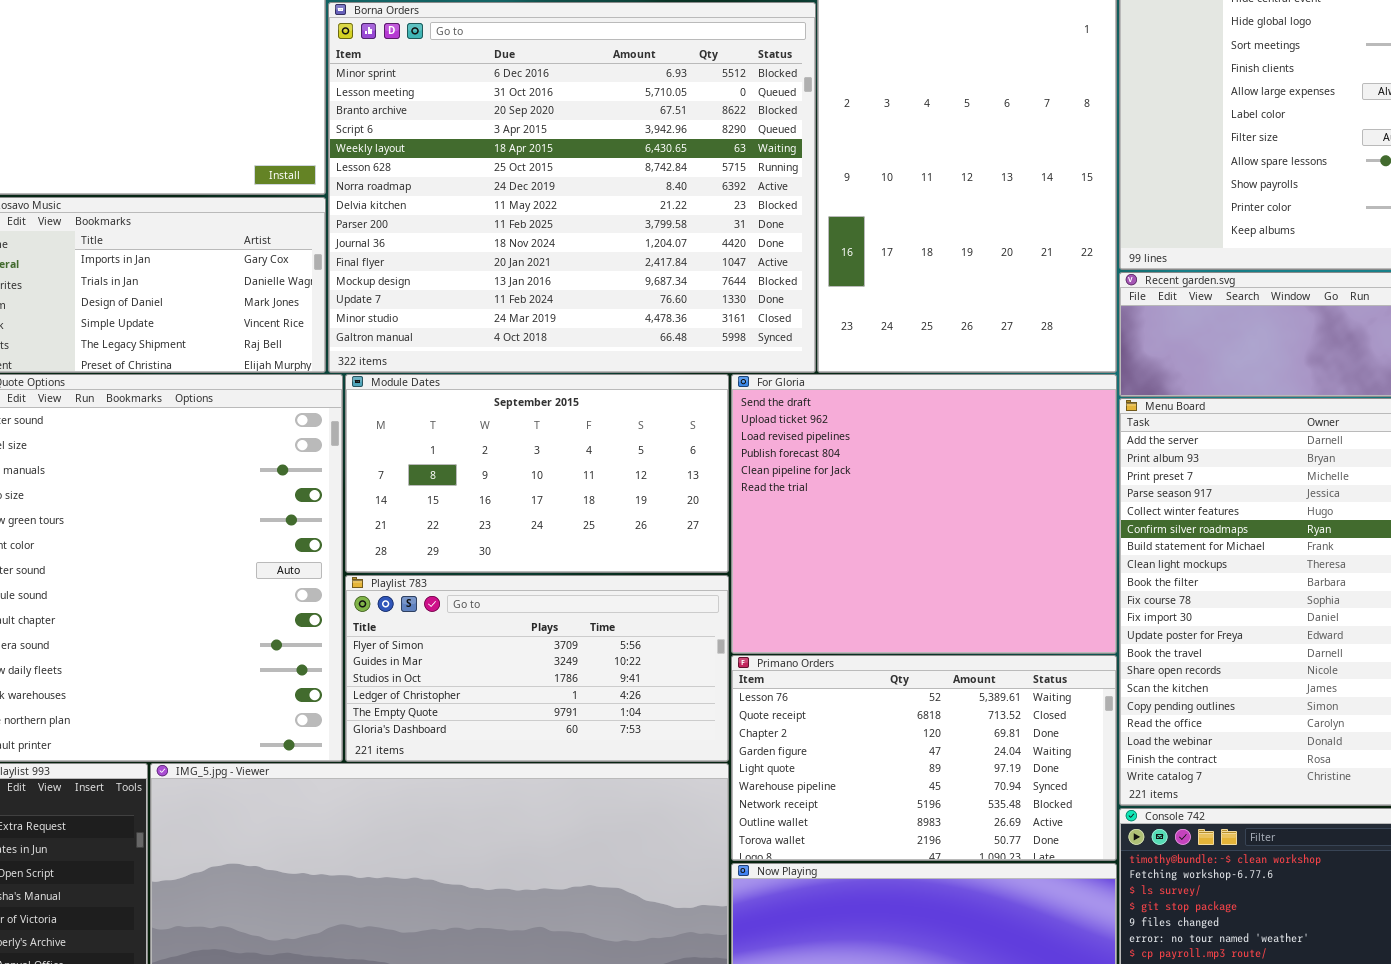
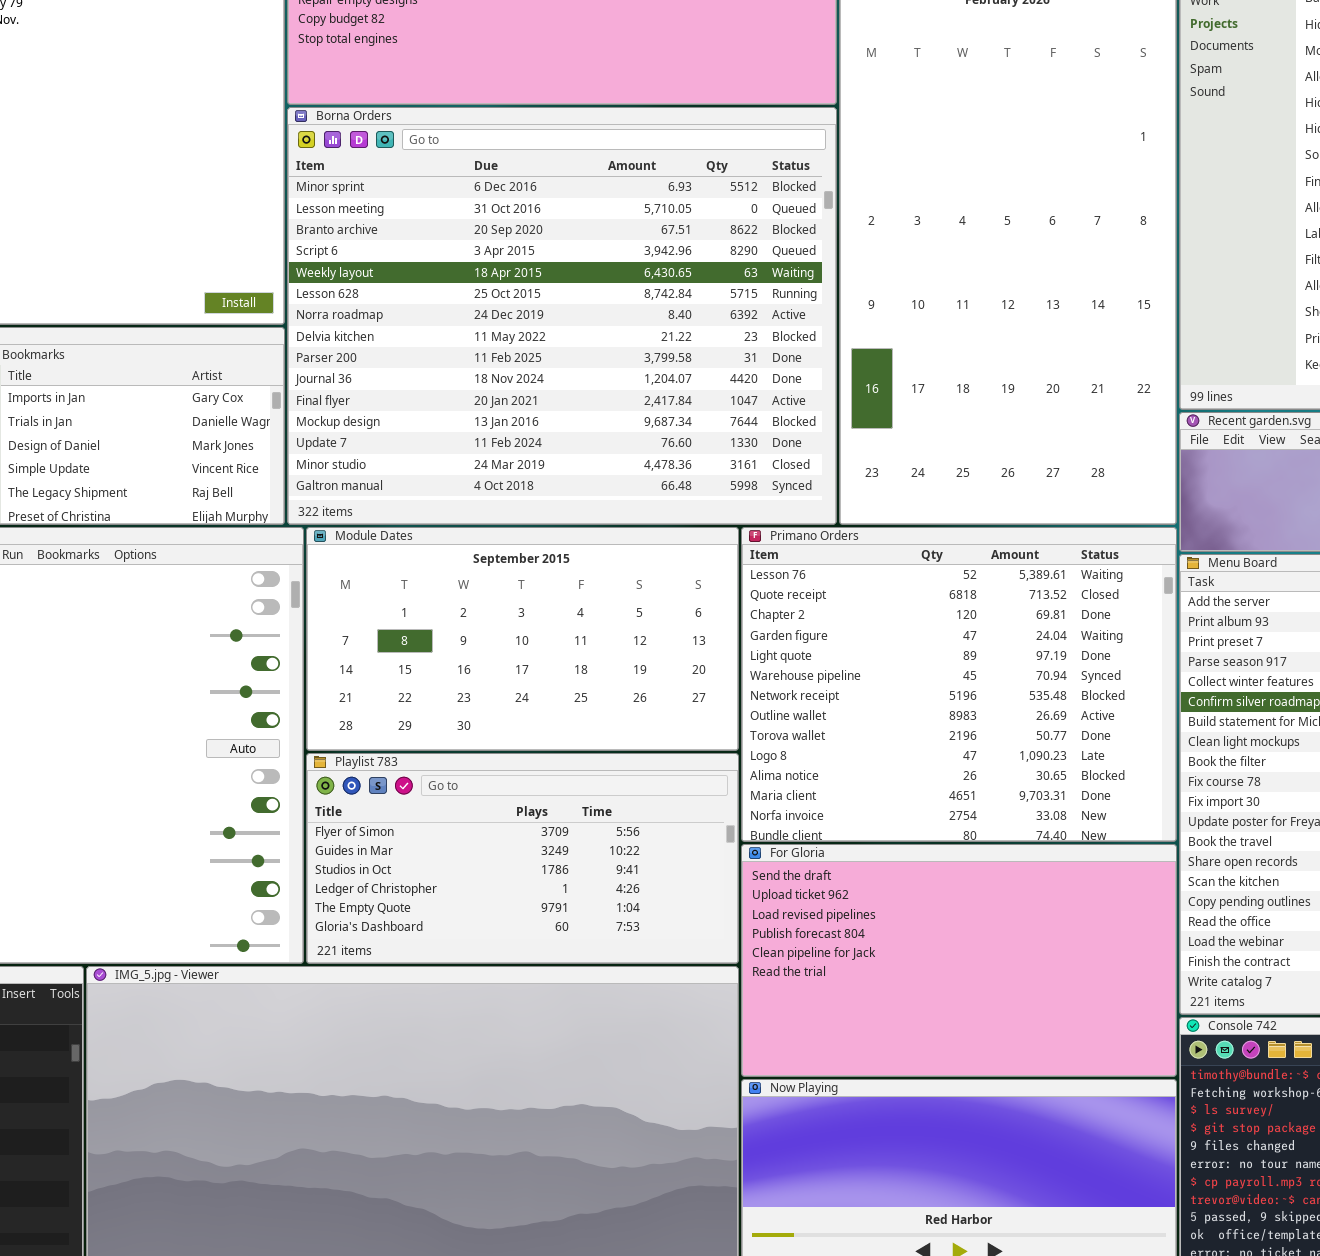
For Gloria: [731,374,1117,654] -> [741,844,1177,1077], moved, resized
Primano Orders: [731,655,1117,861] -> [741,527,1177,842], moved, resized

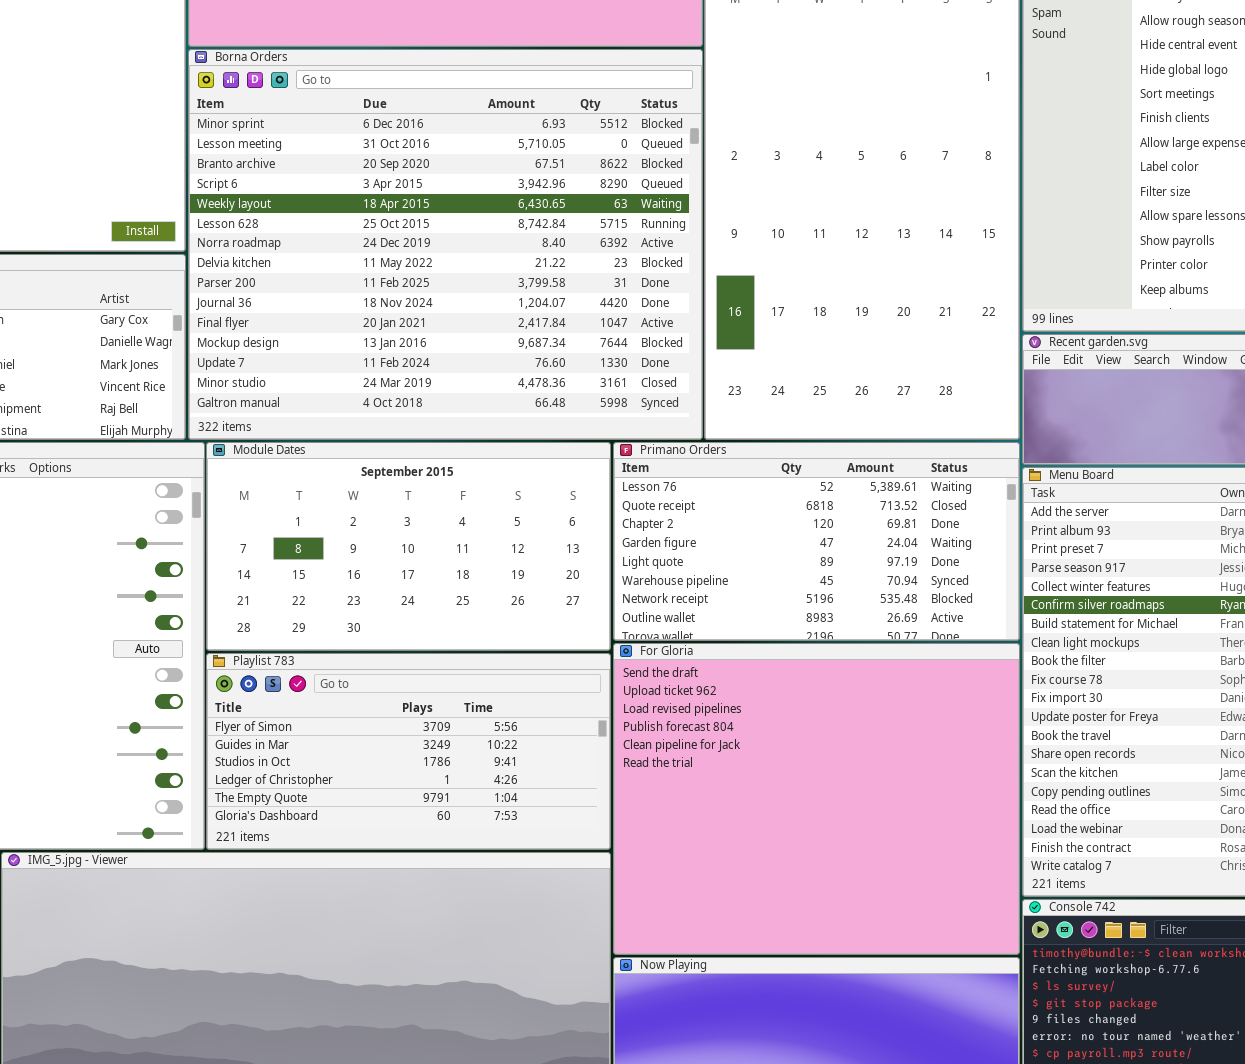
Primano Orders: [741,527,1177,842] -> [613,442,1020,641], resized
For Gloria: [741,844,1177,1077] -> [613,643,1020,955], resized

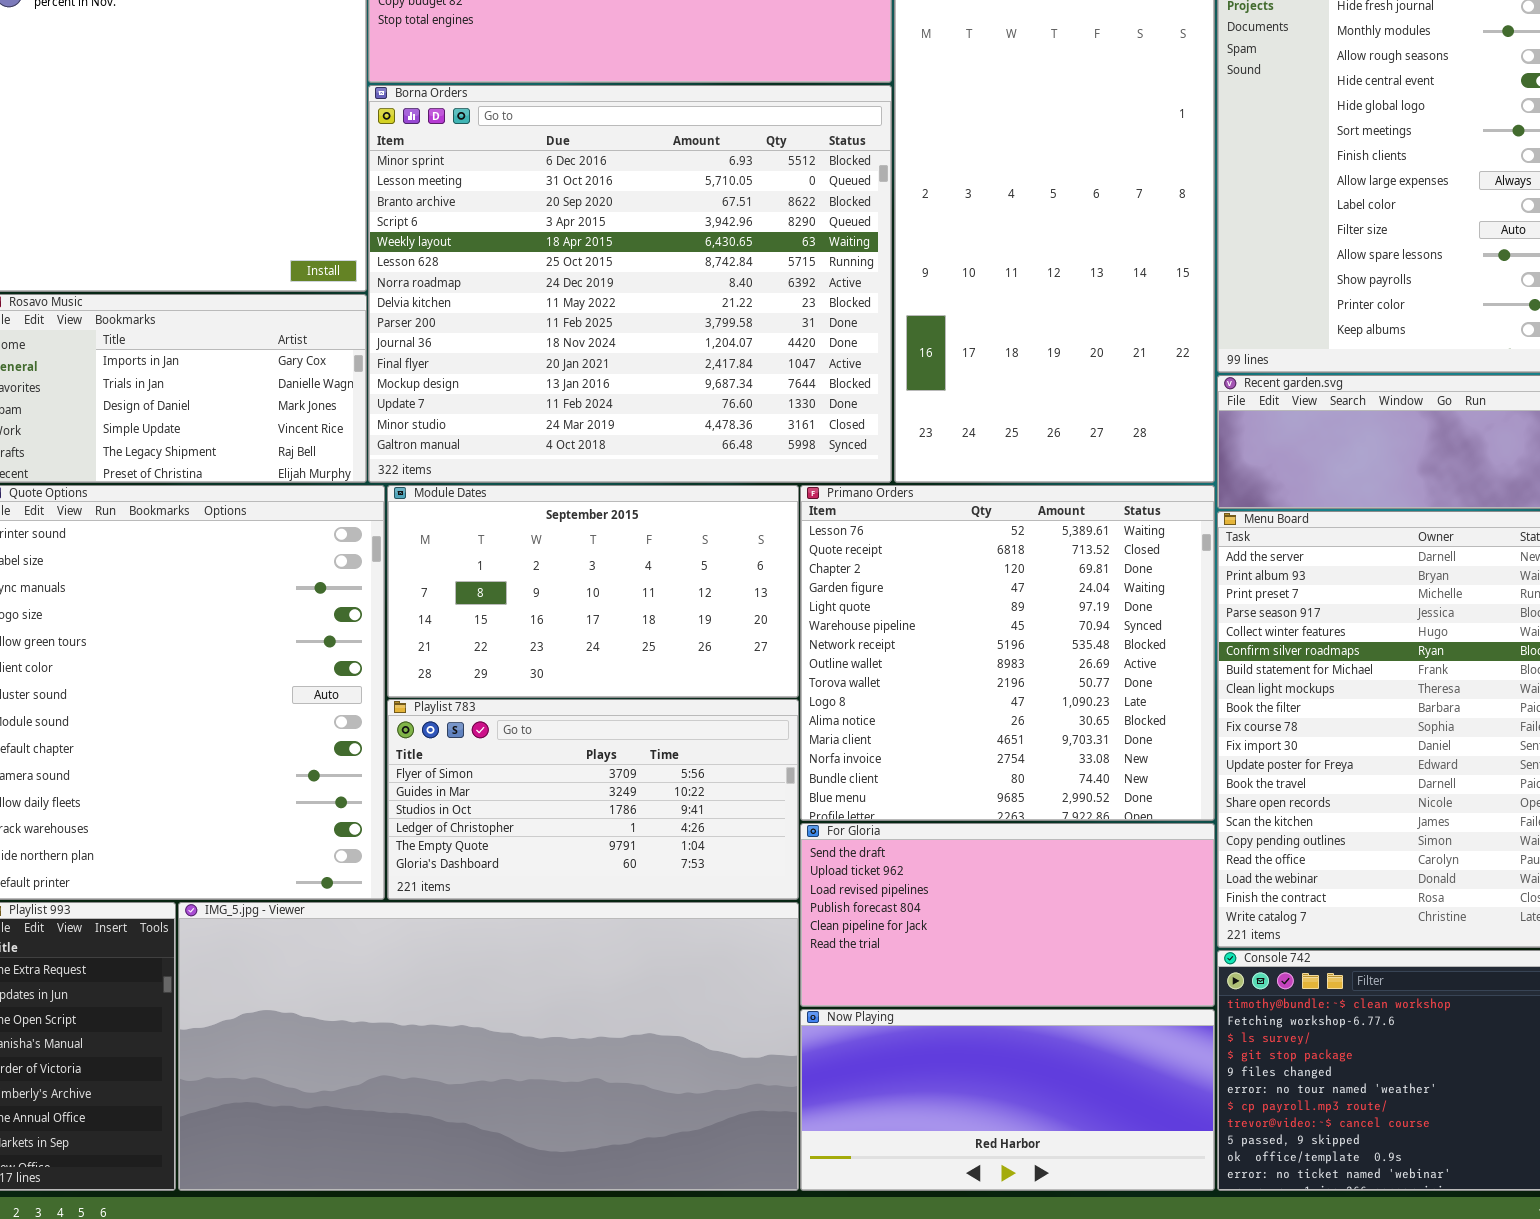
Primano Orders: [613,442,1020,641] -> [800,485,1215,821], resized
For Gloria: [613,643,1020,955] -> [800,823,1215,1007], resized

